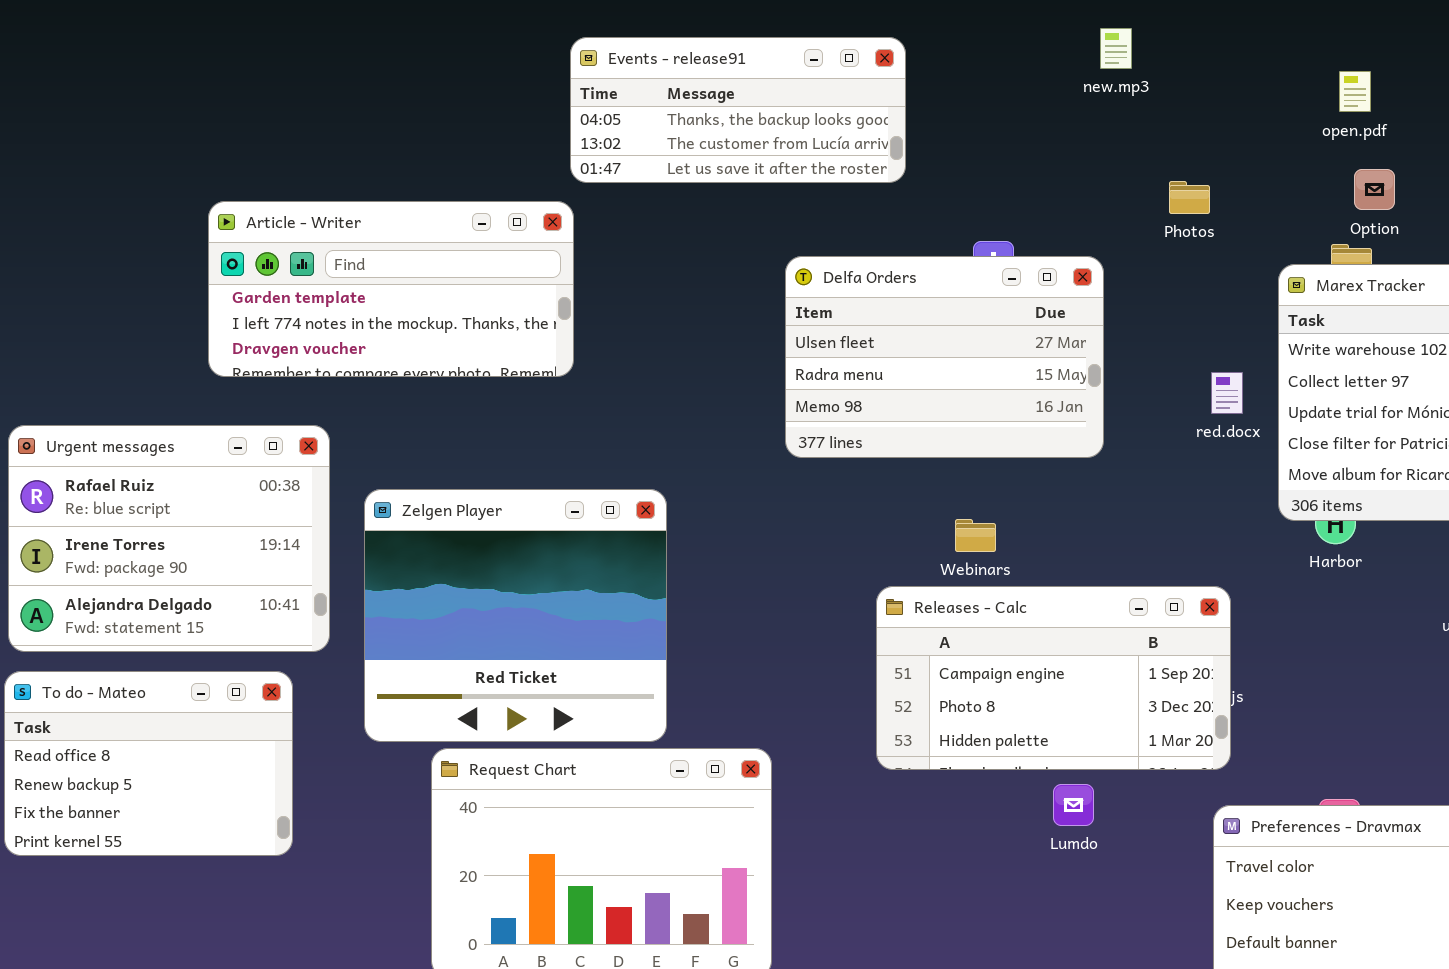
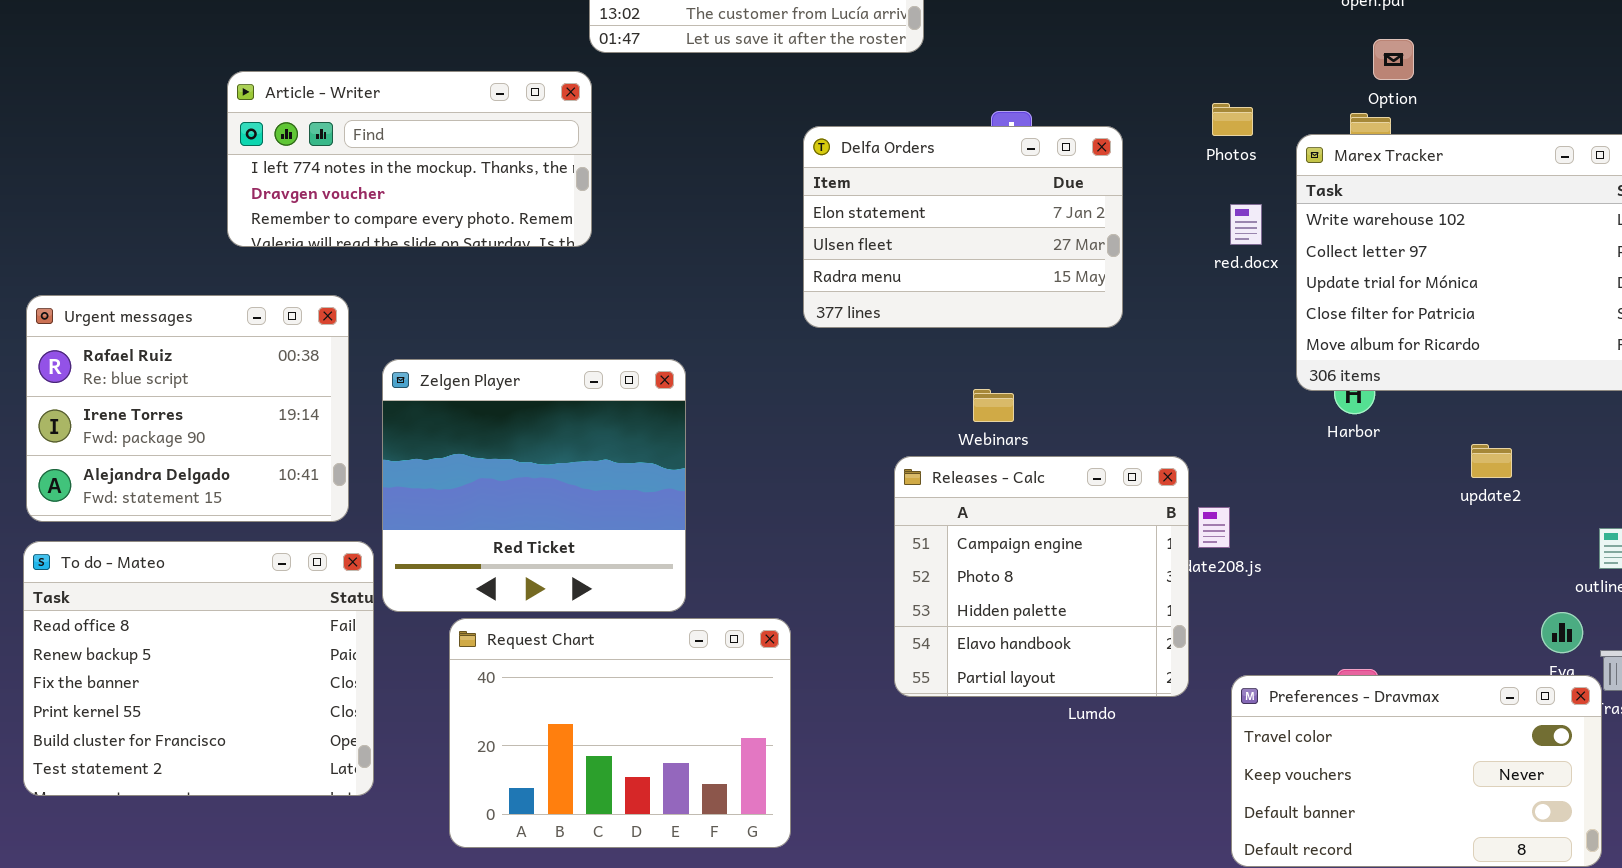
Photos: [1169,181,1210,214] -> [1212,103,1253,136], moved
Article - Writer: [208,201,574,377] -> [227,71,592,247], scrolled down 1 row
Delfa Orders: [785,256,1104,458] -> [803,126,1123,328], scrolled up 1 row
red.docx: [1211,372,1243,414] -> [1230,204,1262,245], moved
Releases - Calc: [876,586,1231,770] -> [894,456,1189,697], resized
To do - Mateo: [4,671,293,856] -> [23,541,374,796], resized

